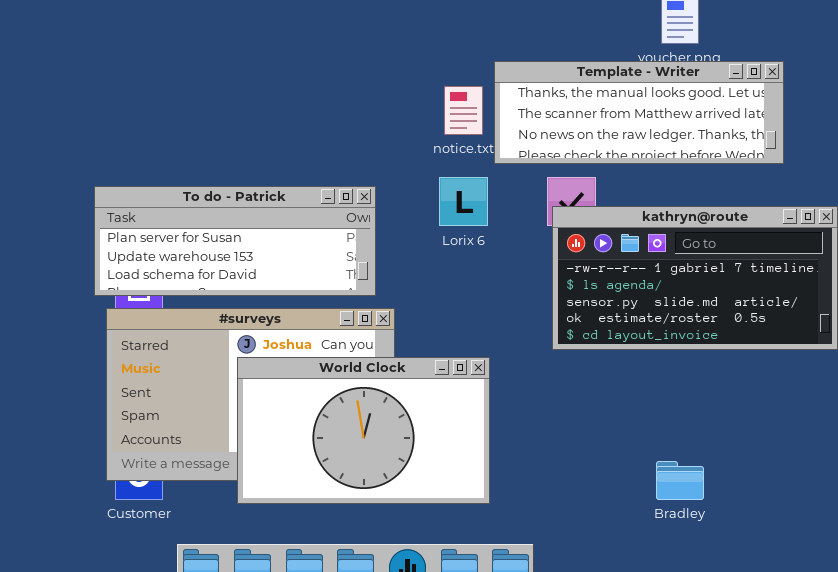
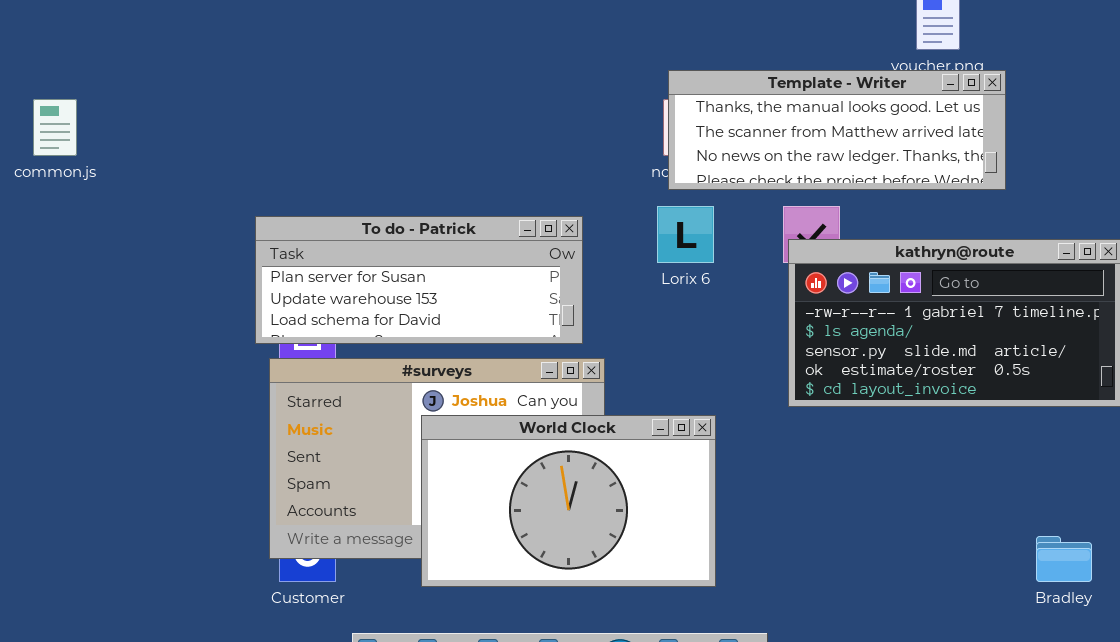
Template - Writer: [494,61,784,164] -> [668,70,1006,190], moved
Bradley: [656,461,704,500] -> [1036,536,1092,582], moved

